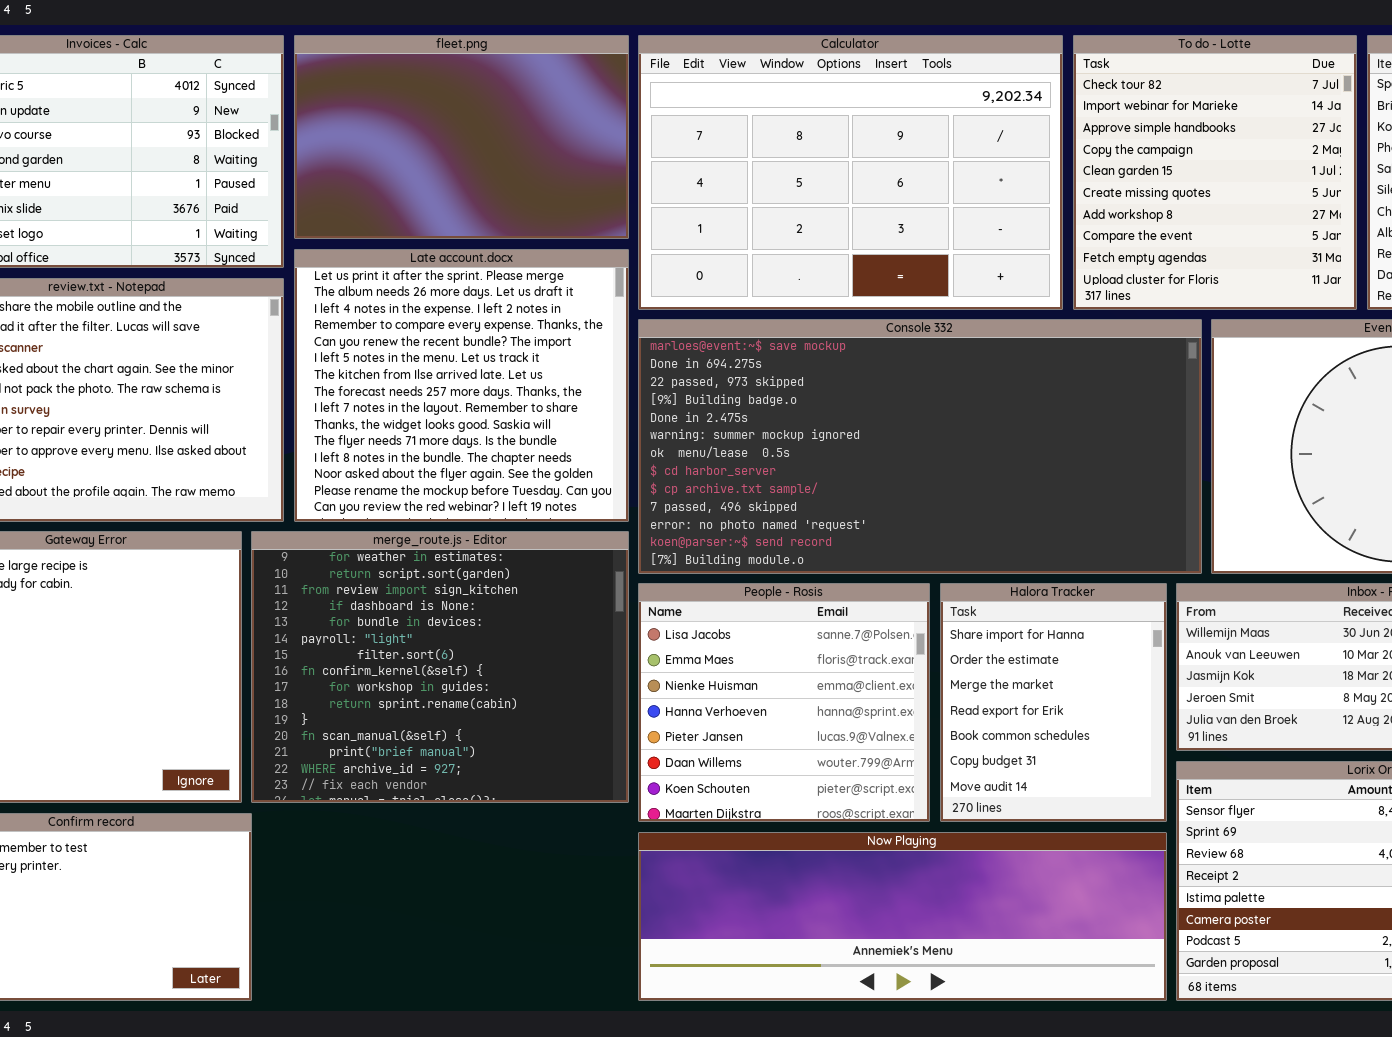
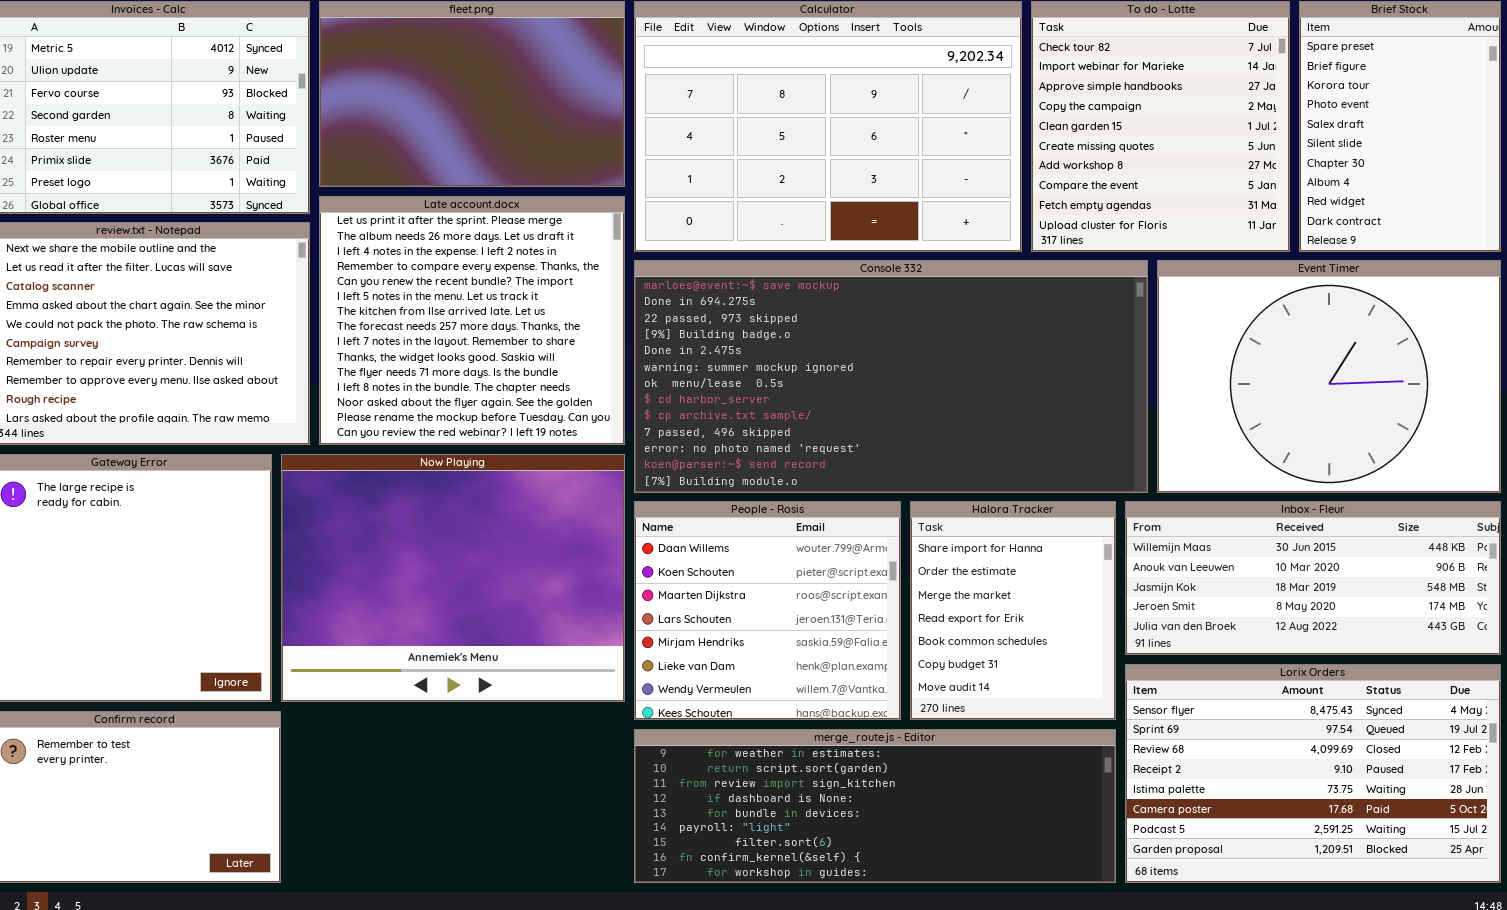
merge_route.js - Editor: [251,531,629,803] -> [634,729,1116,883], moved, resized
People - Rosis: [638,583,930,822] -> [634,501,901,720], scrolled down 5 rows
Now Playing: [638,832,1167,1001] -> [281,454,625,702], moved, resized

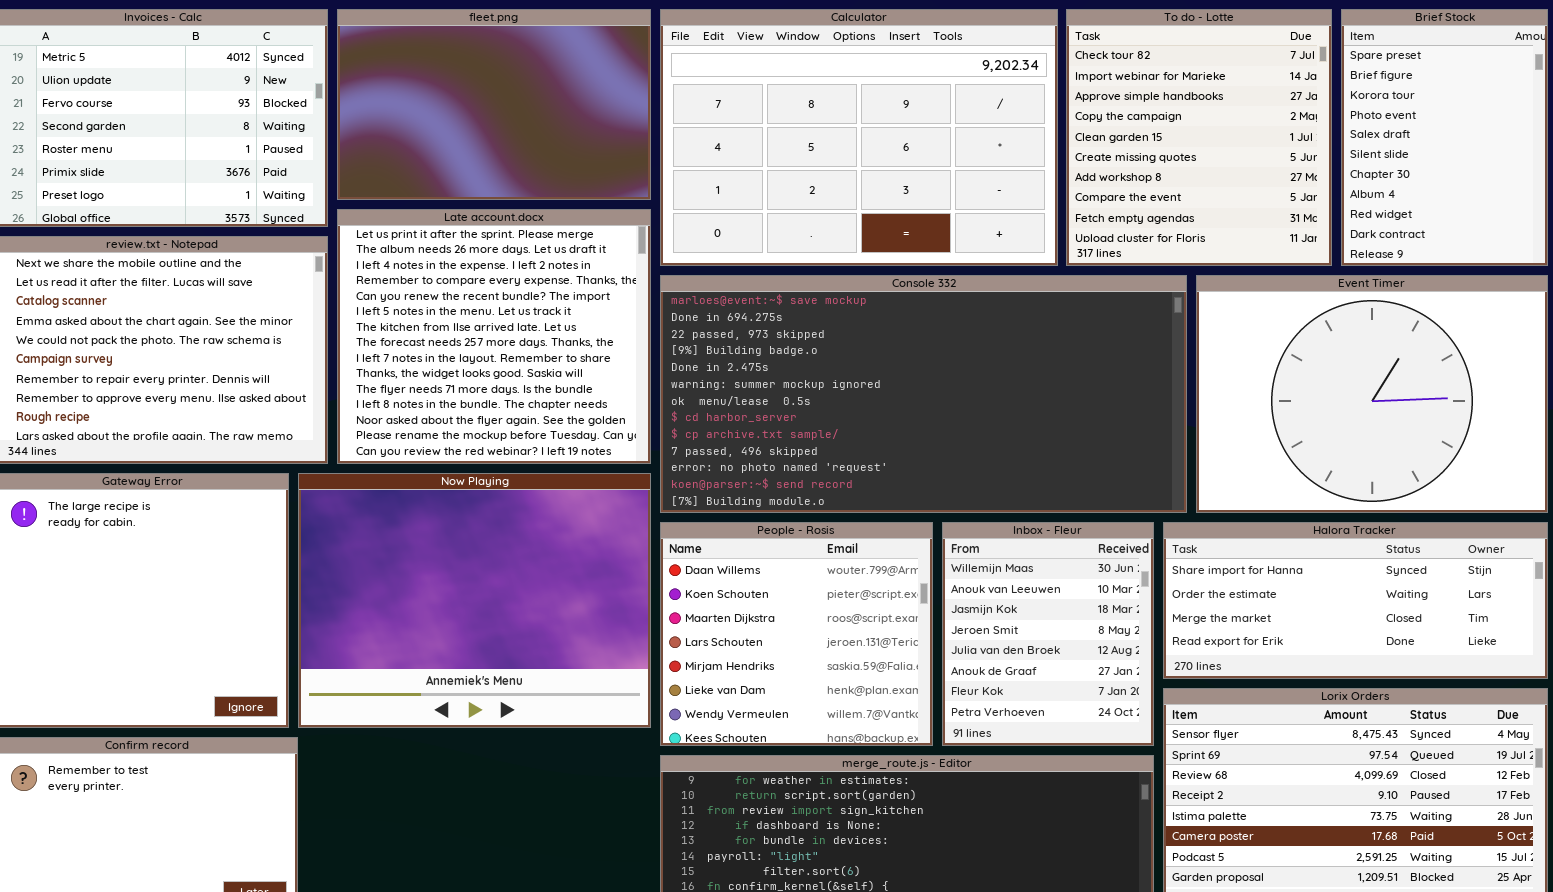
Halora Tracker: [910,501,1116,720] -> [1163,522,1548,679], moved, resized
Inbox - Fleur: [1125,501,1501,655] -> [942,522,1154,746], moved, resized

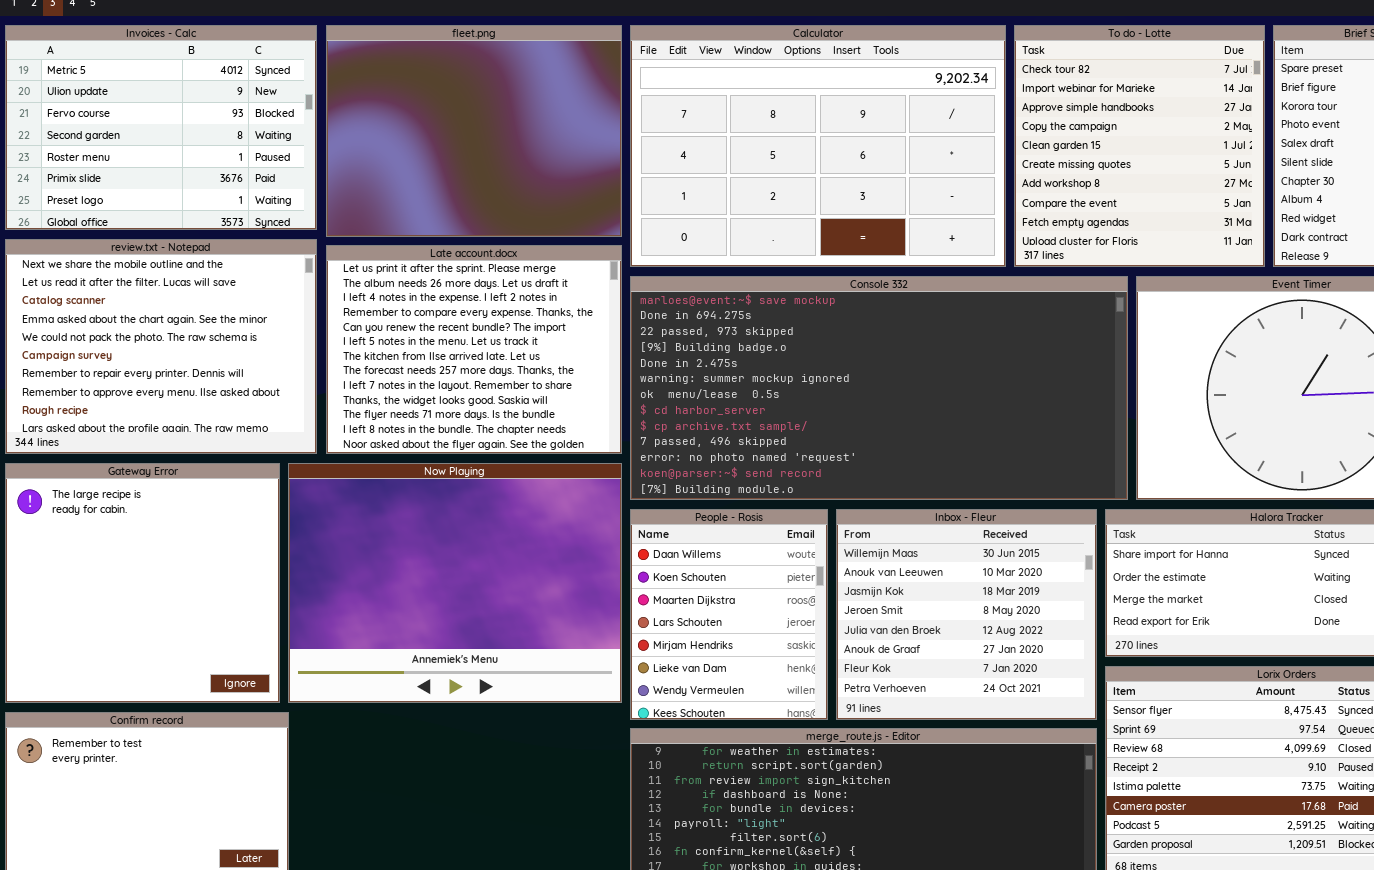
fleet.png: [337,9,651,200] -> [326,25,622,237], resized
Late account.docx: [337,209,651,464] -> [326,245,622,454], resized
People - Rosis: [660,522,933,746] -> [630,509,828,720], resized
Inbox - Fleur: [942,522,1154,746] -> [836,509,1097,720], resized

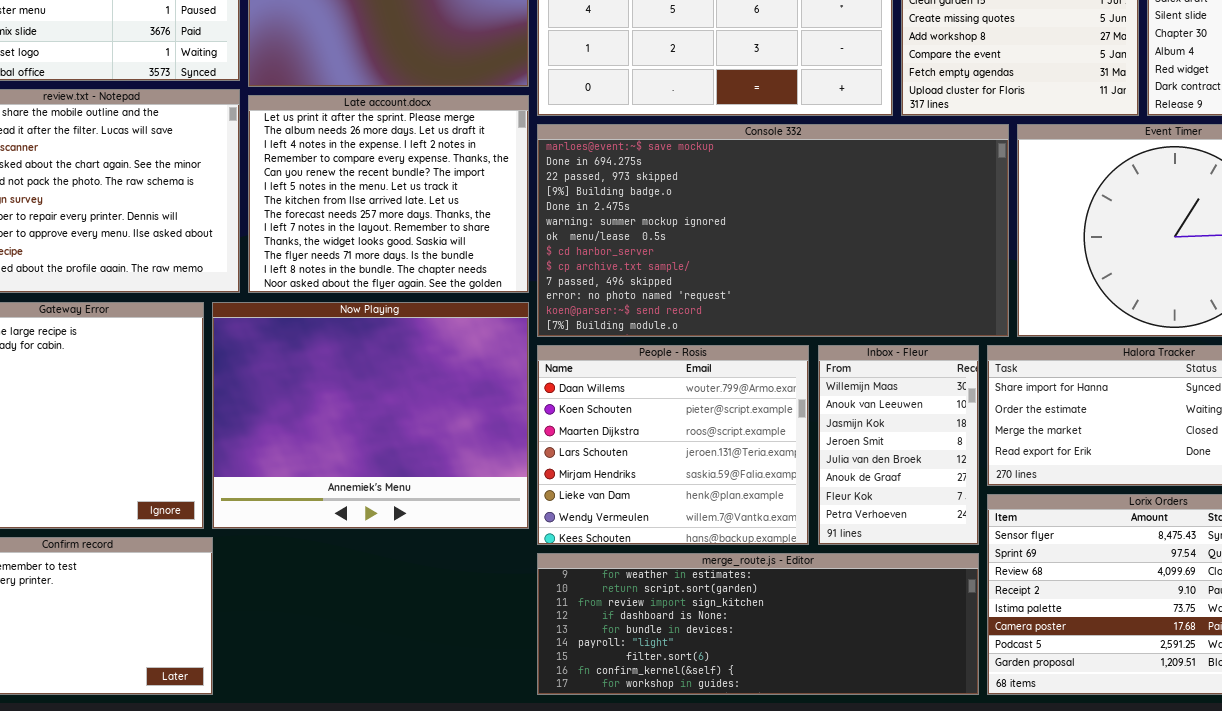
People - Rosis: [630,509,828,720] -> [537,345,809,545], resized
Inbox - Fleur: [836,509,1097,720] -> [818,345,979,545], resized

